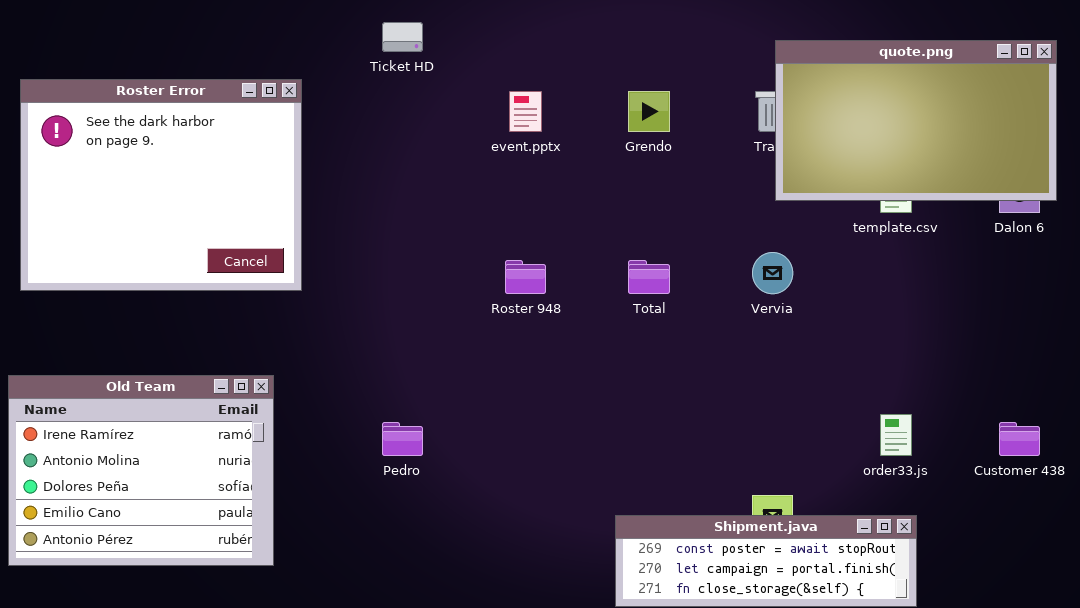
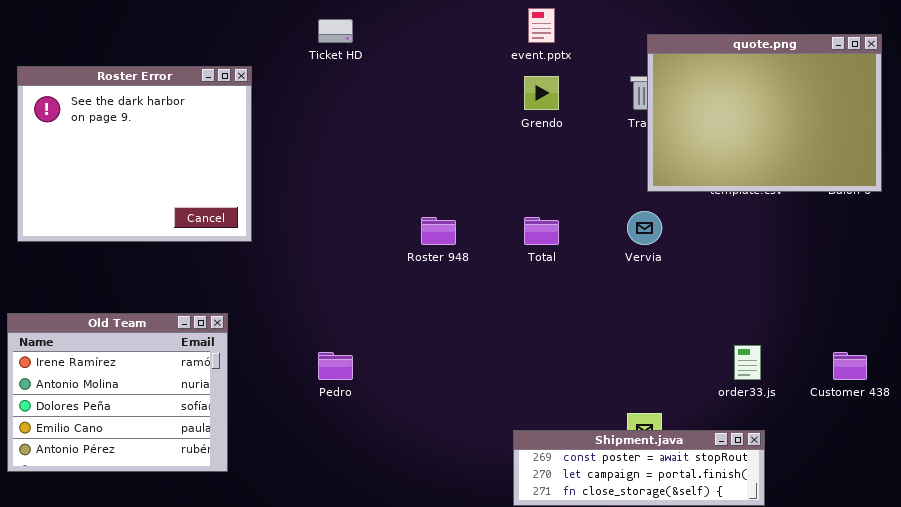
quote.png: [775,40,1057,201] -> [647,34,882,192], resized
event.pptx: [509,91,542,132] -> [528,8,555,43], moved

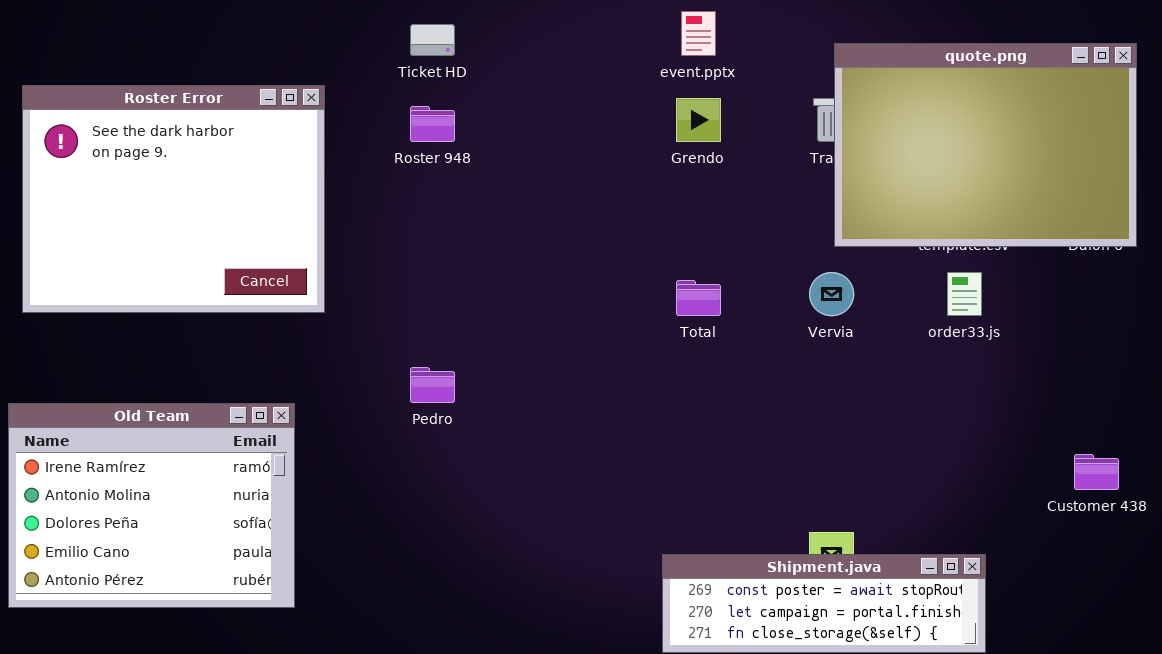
Roster 948: [421,217,456,245] -> [410,106,455,142], moved
order33.js: [734,345,761,380] -> [947,272,982,316], moved
Pedro: [318,352,353,380] -> [410,367,455,403], moved

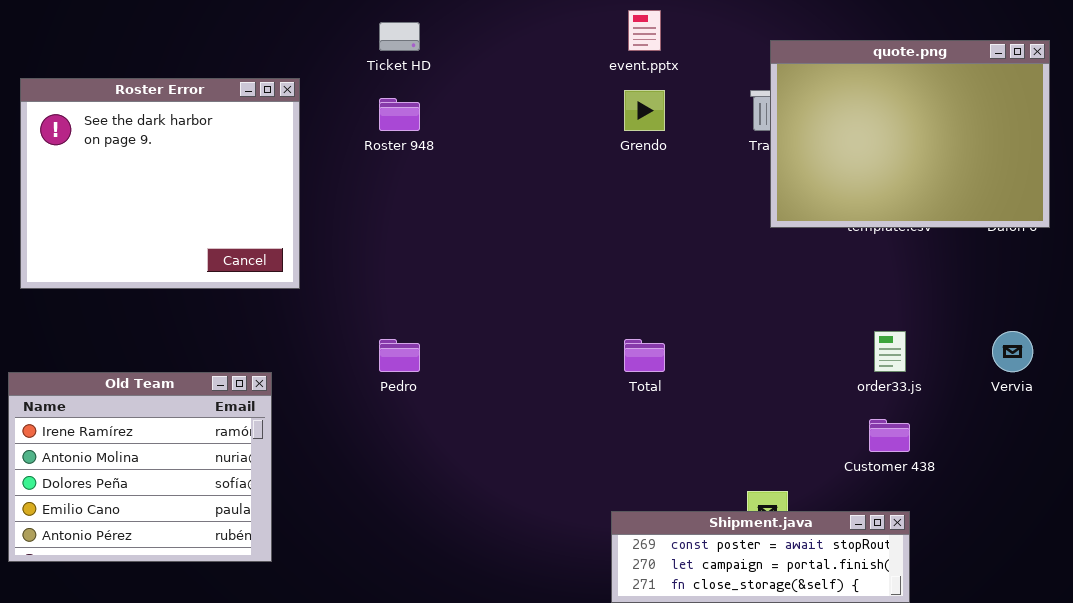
Vervia: [809,272,854,316] -> [992,331,1033,372], moved
order33.js: [947,272,982,316] -> [874,331,906,372], moved
Total: [676,280,721,316] -> [624,339,665,372], moved
Customer 438: [1074,454,1119,490] -> [869,419,910,452], moved

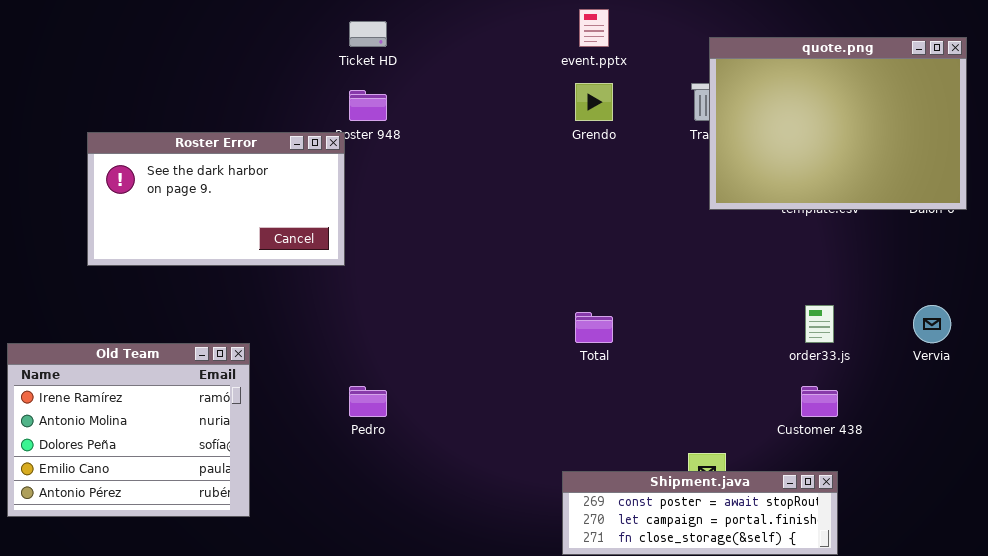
Roster Error: [20,78,300,289] -> [87,132,345,266], moved, resized
Pedro: [379,339,420,372] -> [349,386,387,417], moved

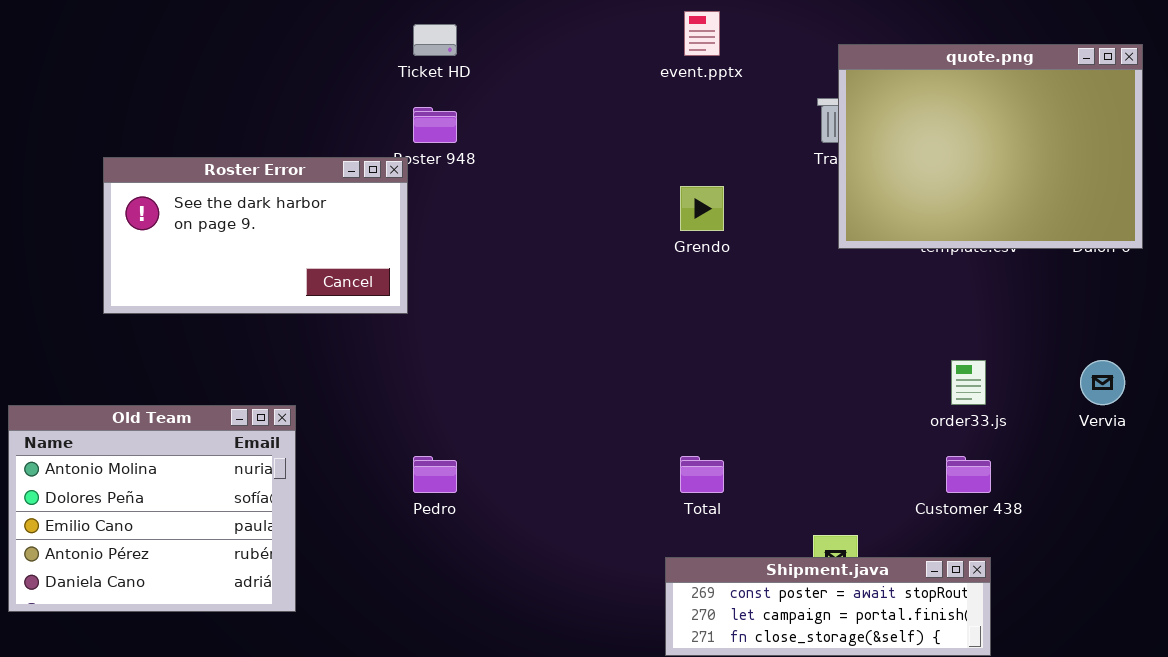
Grendo: [575,83,613,121] -> [680,186,724,231], moved
Total: [575,312,613,343] -> [680,456,724,493], moved
Old Team: [7,343,250,517] -> [8,405,296,612], scrolled down 1 row

